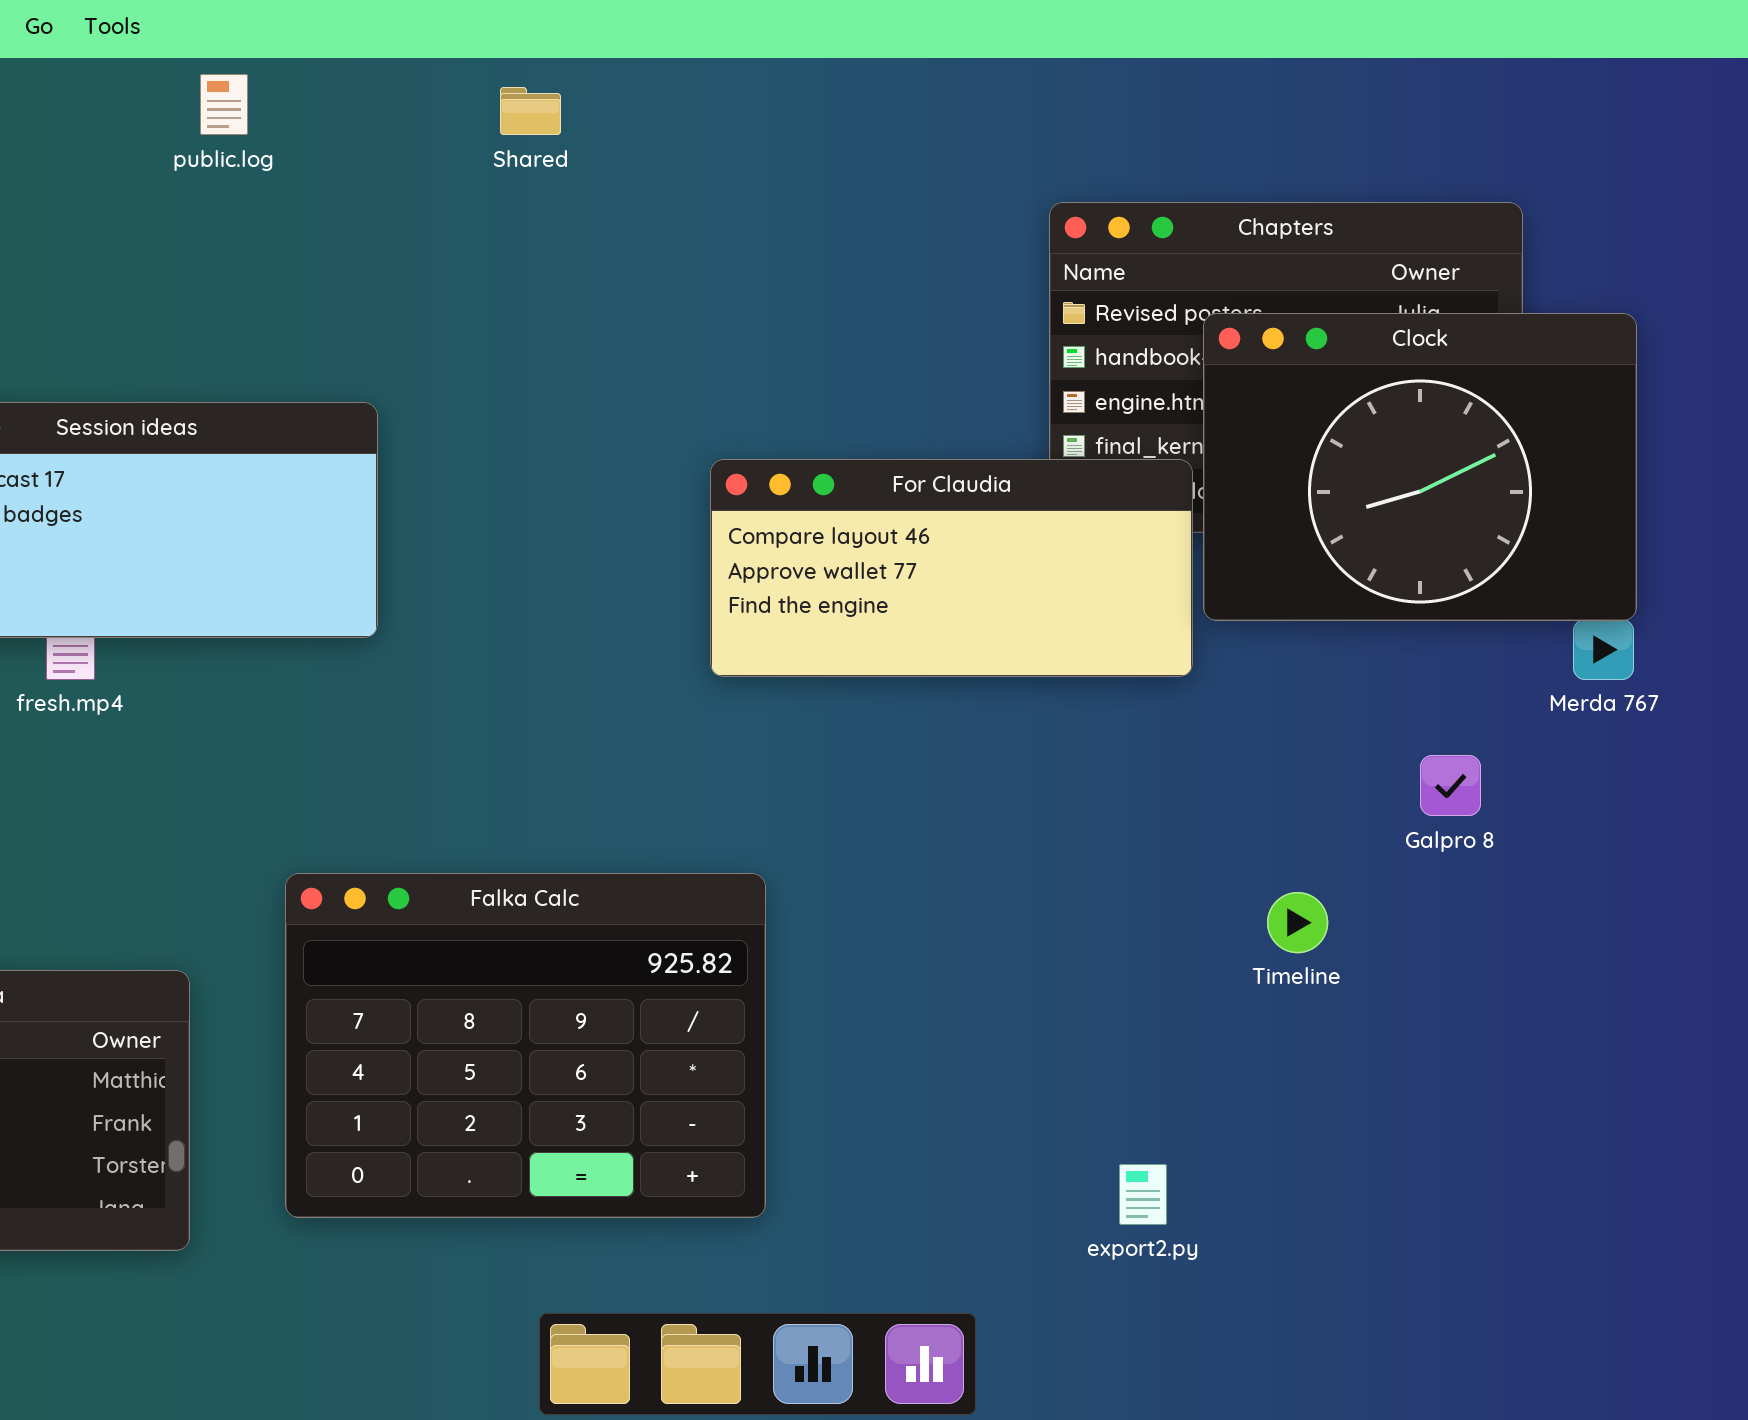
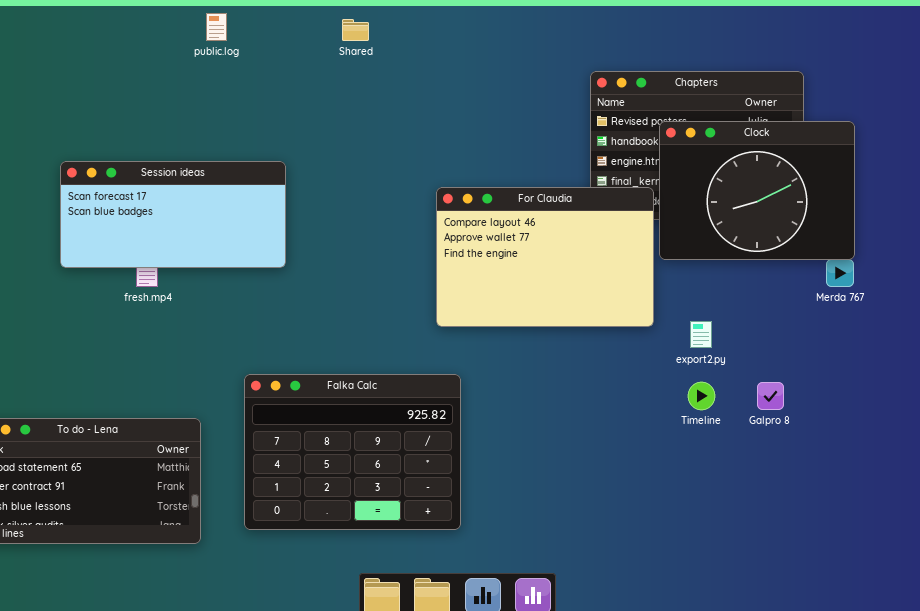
For Claudia: [710,459,1193,677] -> [436,187,654,327], resized
Galpro 8: [1420,755,1481,816] -> [757,382,784,410], moved
export2.py: [1119,1164,1167,1225] -> [690,321,712,348], moved

